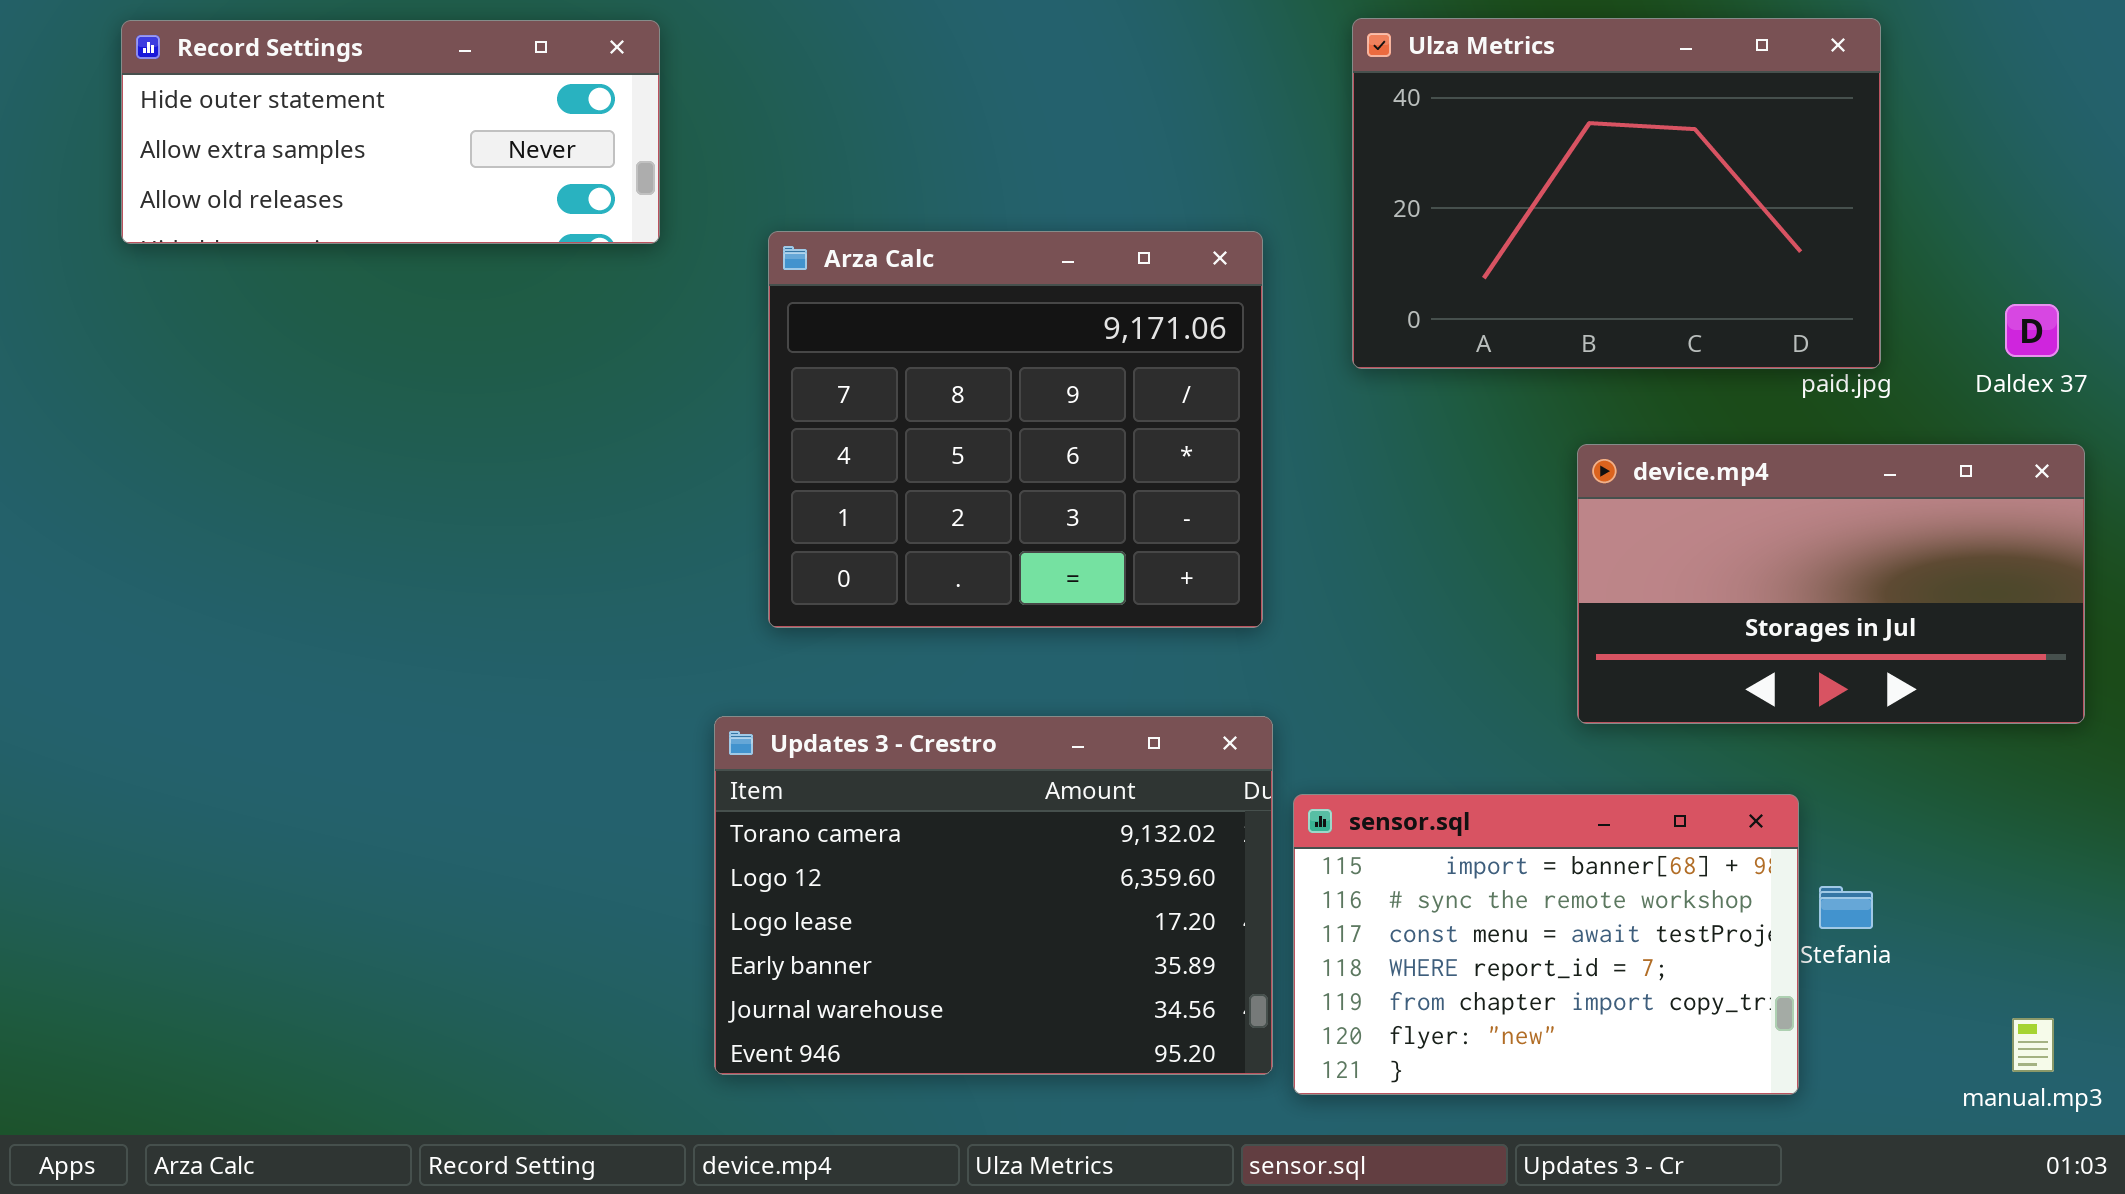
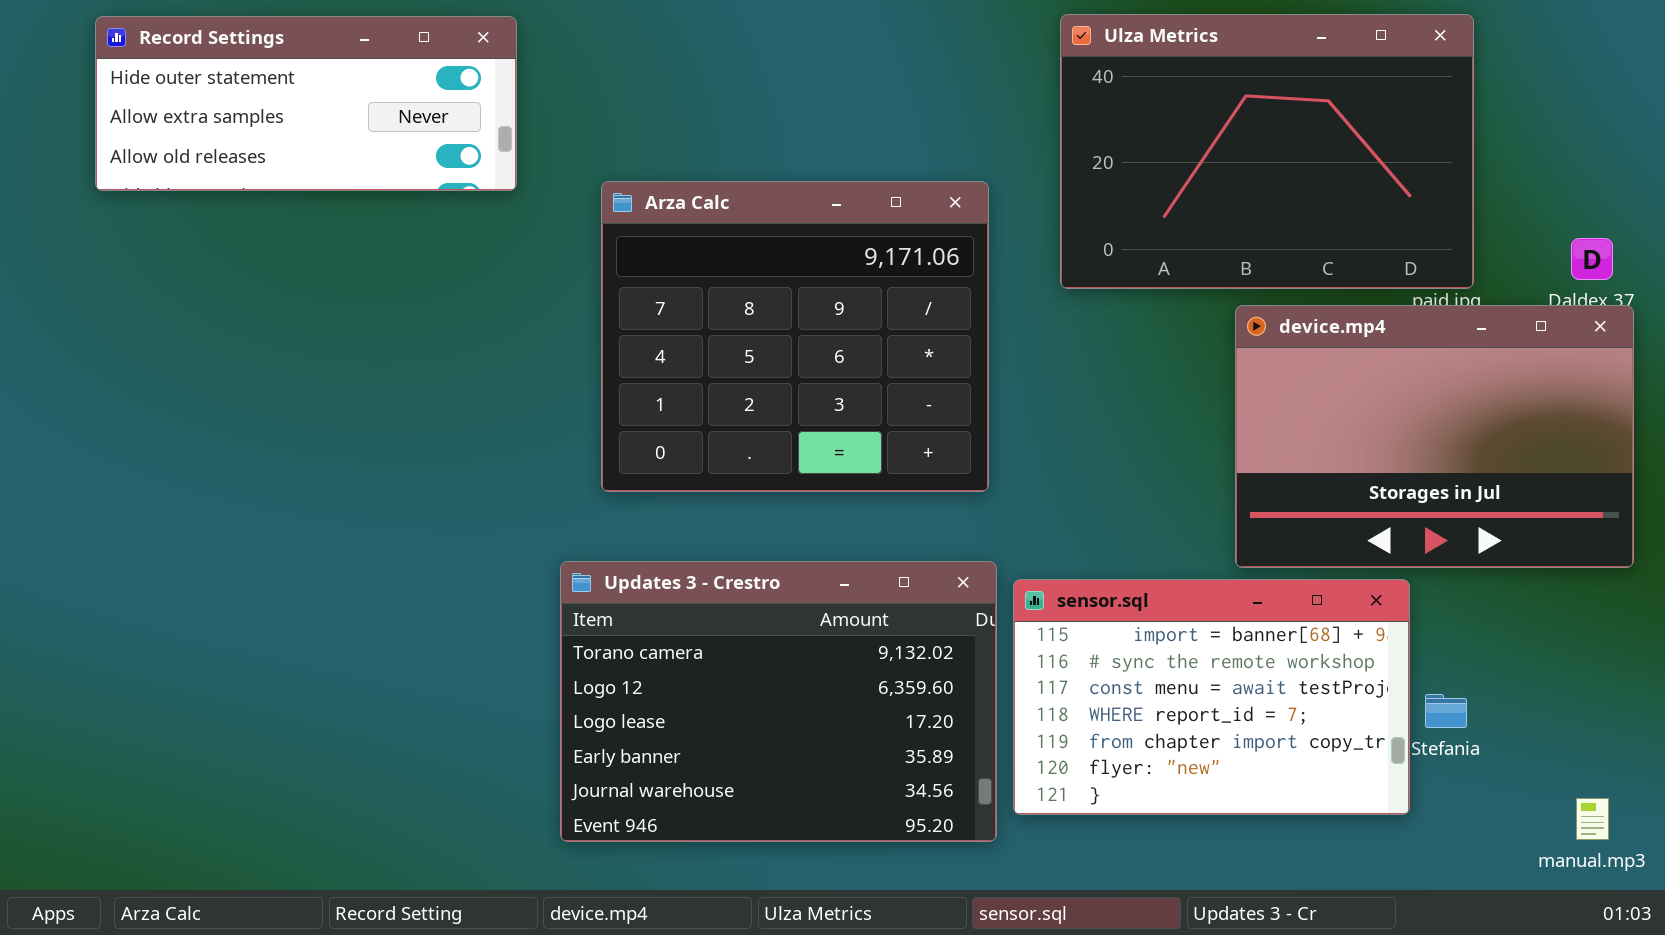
device.mp4: [1577,444,2085,724] -> [1235,305,1634,568], resized
sensor.sql: [1293,794,1799,1095] -> [1013,579,1410,815], moved

